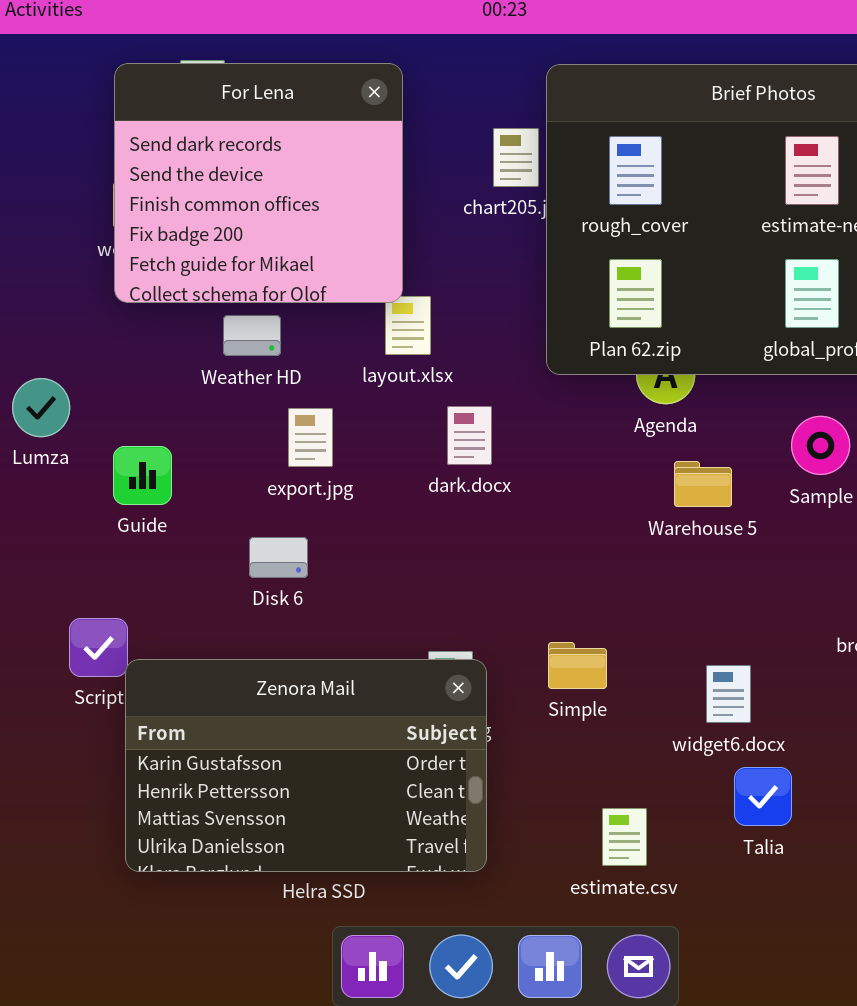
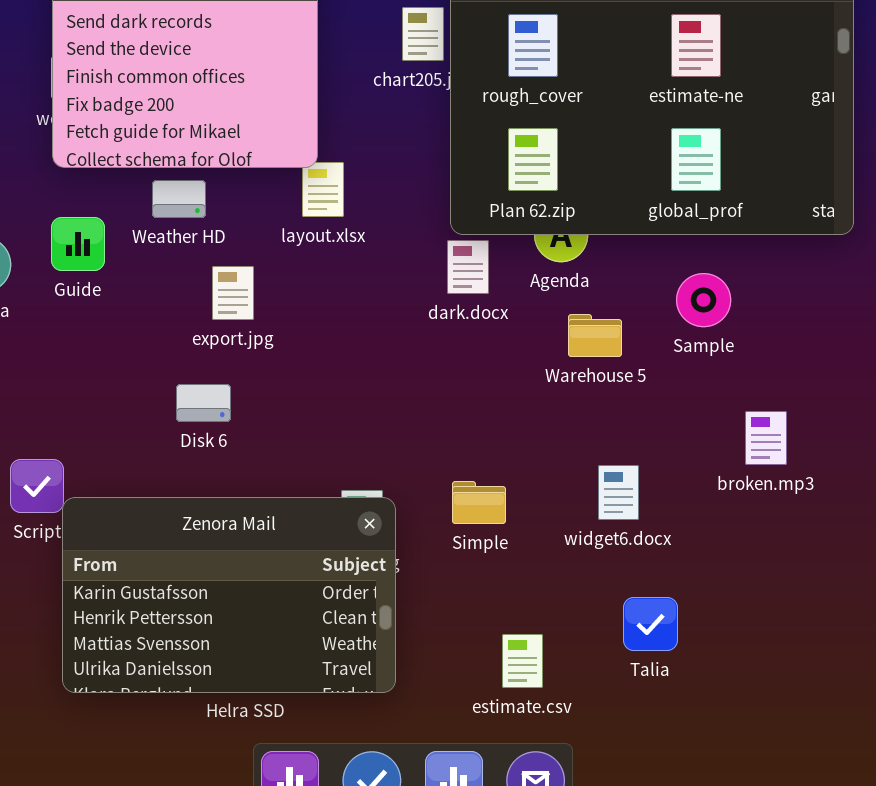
dark.docx: [447,406,492,465] -> [447,240,489,294], moved
Guide: [113,446,172,505] -> [51,217,105,271], moved
widget6.docx: [706,665,751,723] -> [598,465,639,520], moved

